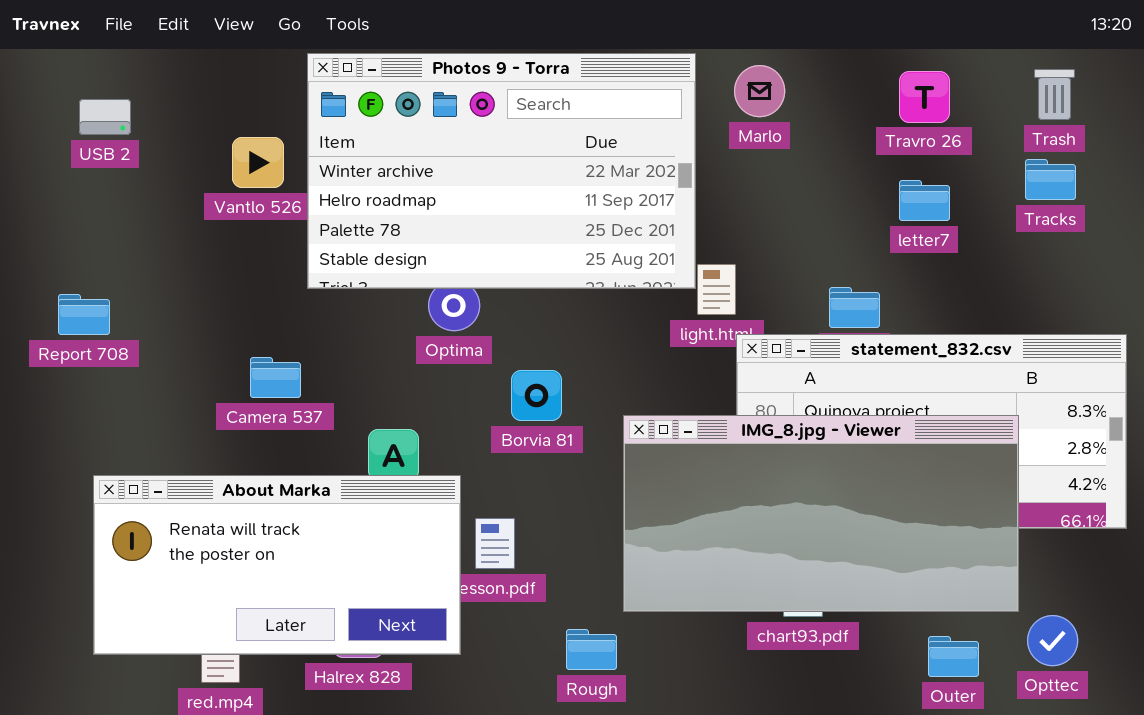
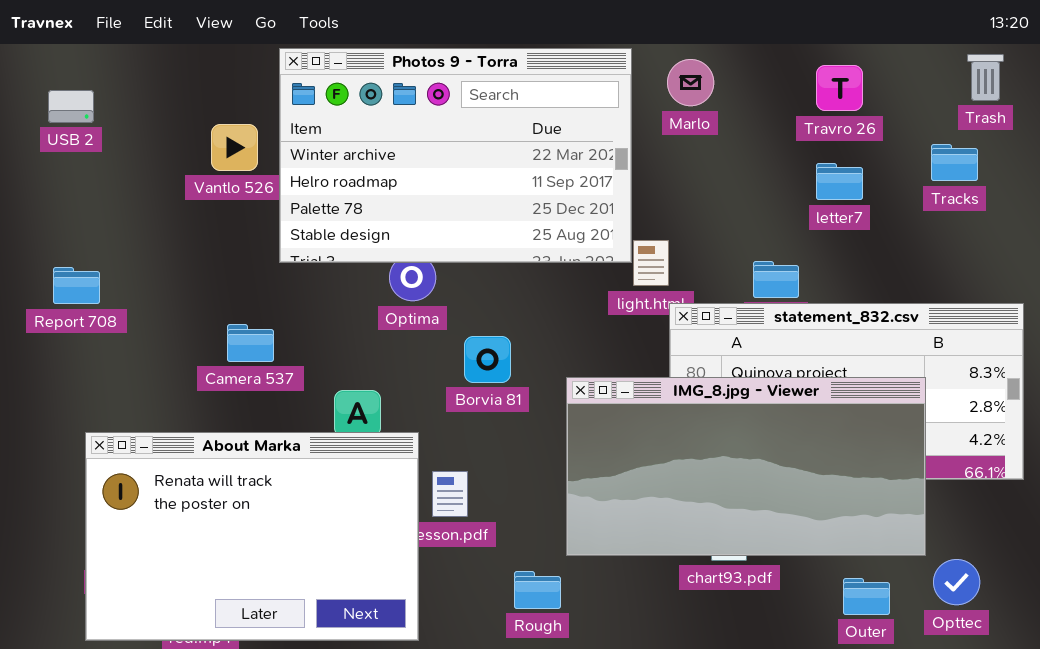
Trash: [1034,69,1075,120] -> [967,54,1004,101], moved
USB 2: [79,99,131,135] -> [48,90,94,123], moved
About Marka: [93,475,461,655] -> [85,432,419,641], resized

